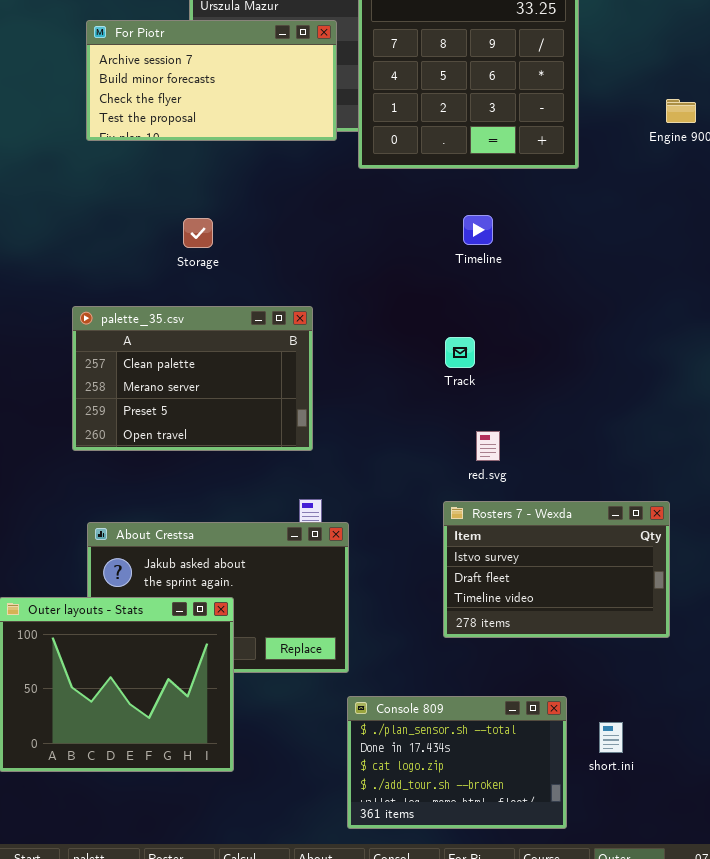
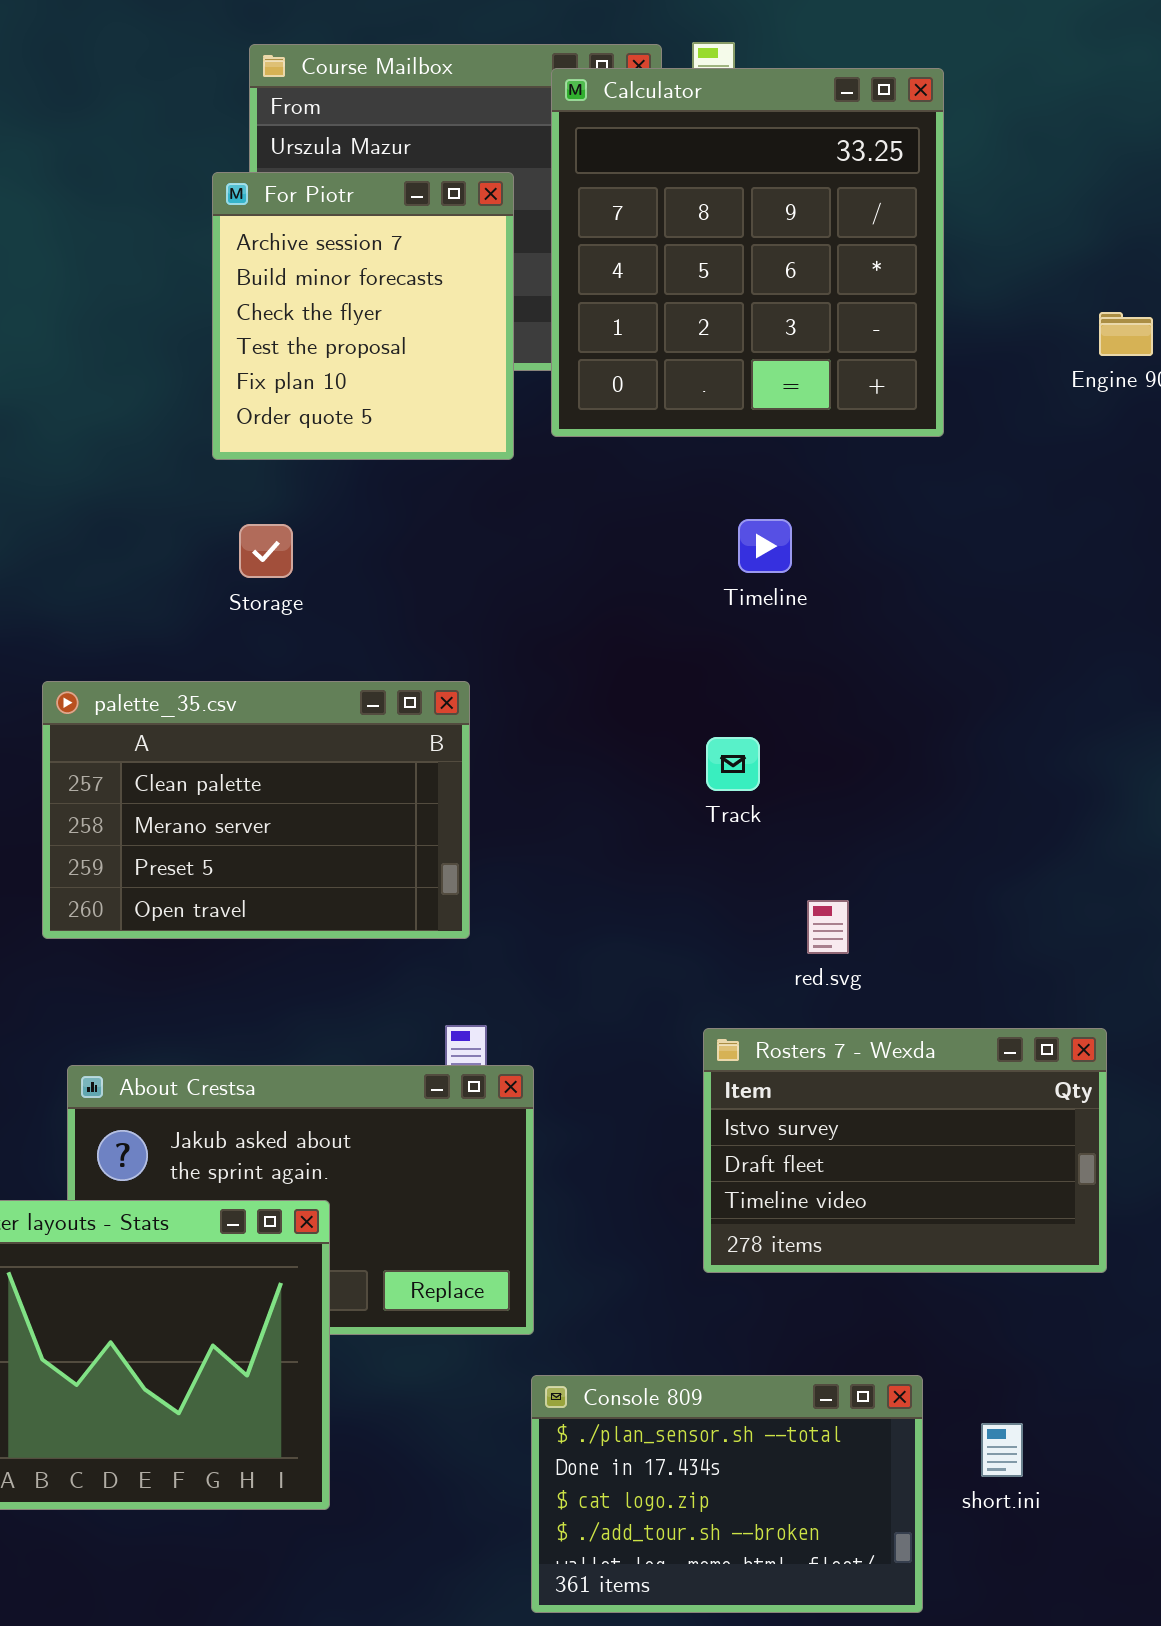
For Piotr: [86,20,337,141] -> [212,172,514,460], resized
red.svg: [476,431,500,461] -> [807,900,849,954], moved

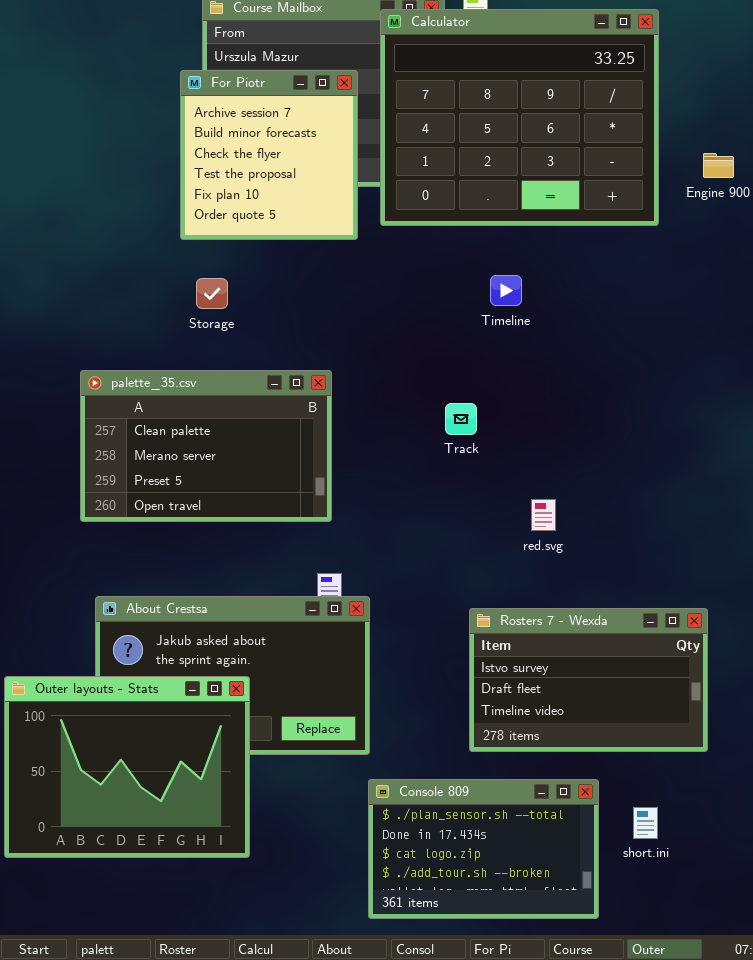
Calculator: [551,68,944,437] -> [380,9,659,226], resized
Track: [706,737,760,791] -> [445,403,477,435], moved
Rosters 7 - Wexda: [703,1028,1107,1273] -> [469,608,708,752], moved

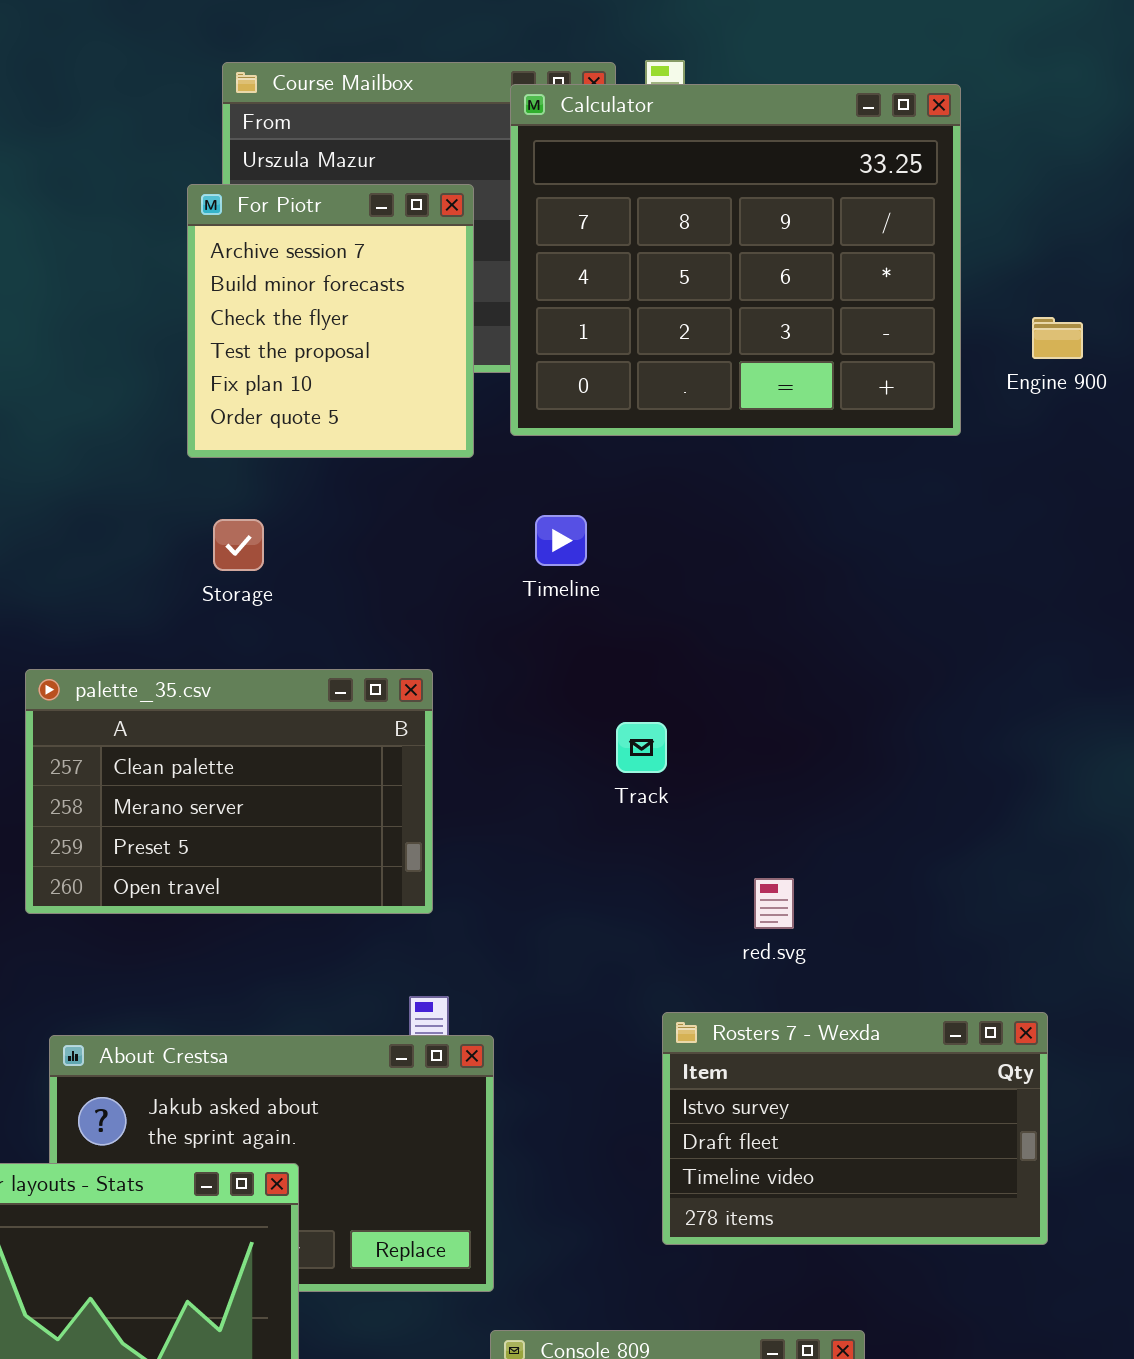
Timeline: [490,275,522,306] -> [535,515,587,566], moved
Rosters 7 - Wexda: [469,608,708,752] -> [662,1012,1048,1245], moved

